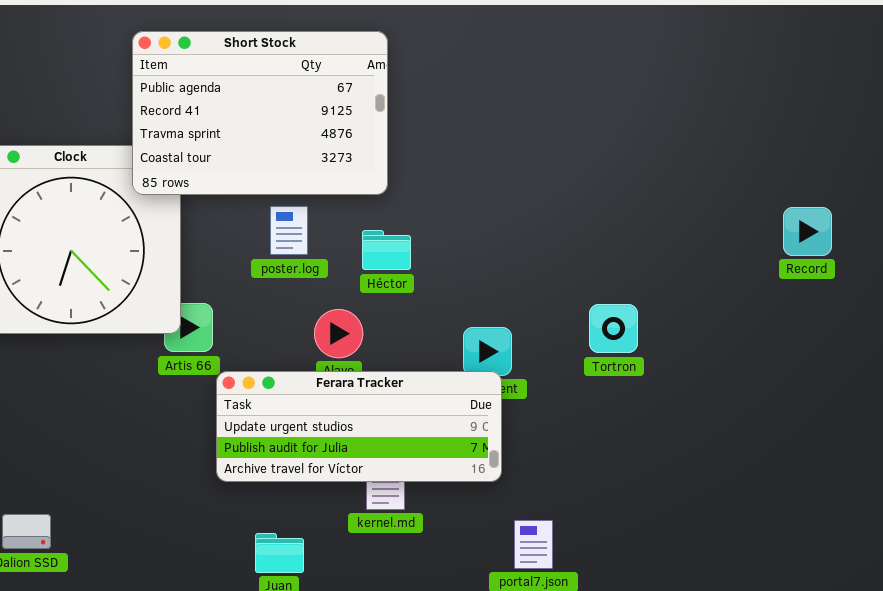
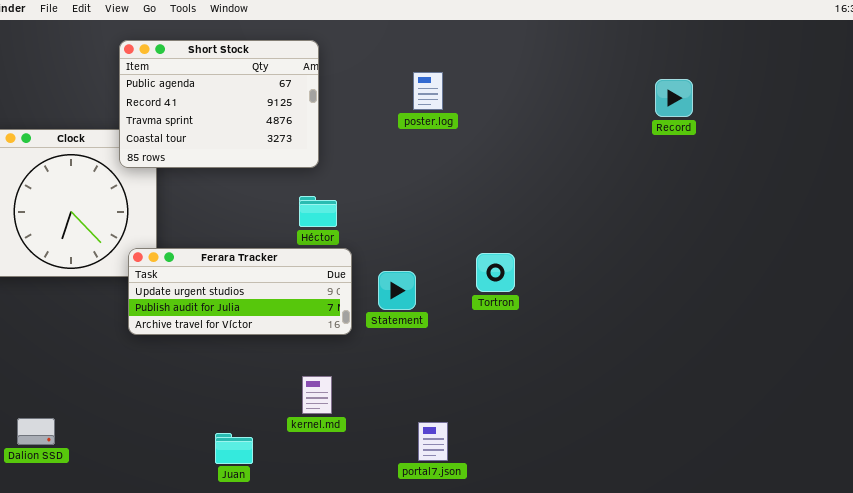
poster.log: [270,206,308,255] -> [413,72,443,110], moved
Record: [783,207,832,256] -> [655,79,693,117], moved
Ferara Tracker: [216,371,502,482] -> [128,248,352,335], moved

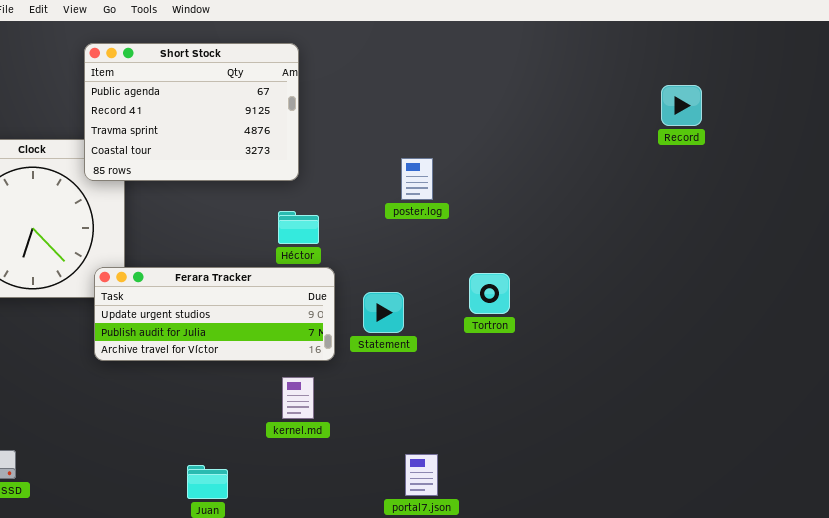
poster.log: [413,72,443,110] -> [401,158,433,200], moved
kernel.md: [302,376,332,414] -> [282,377,314,419], moved

